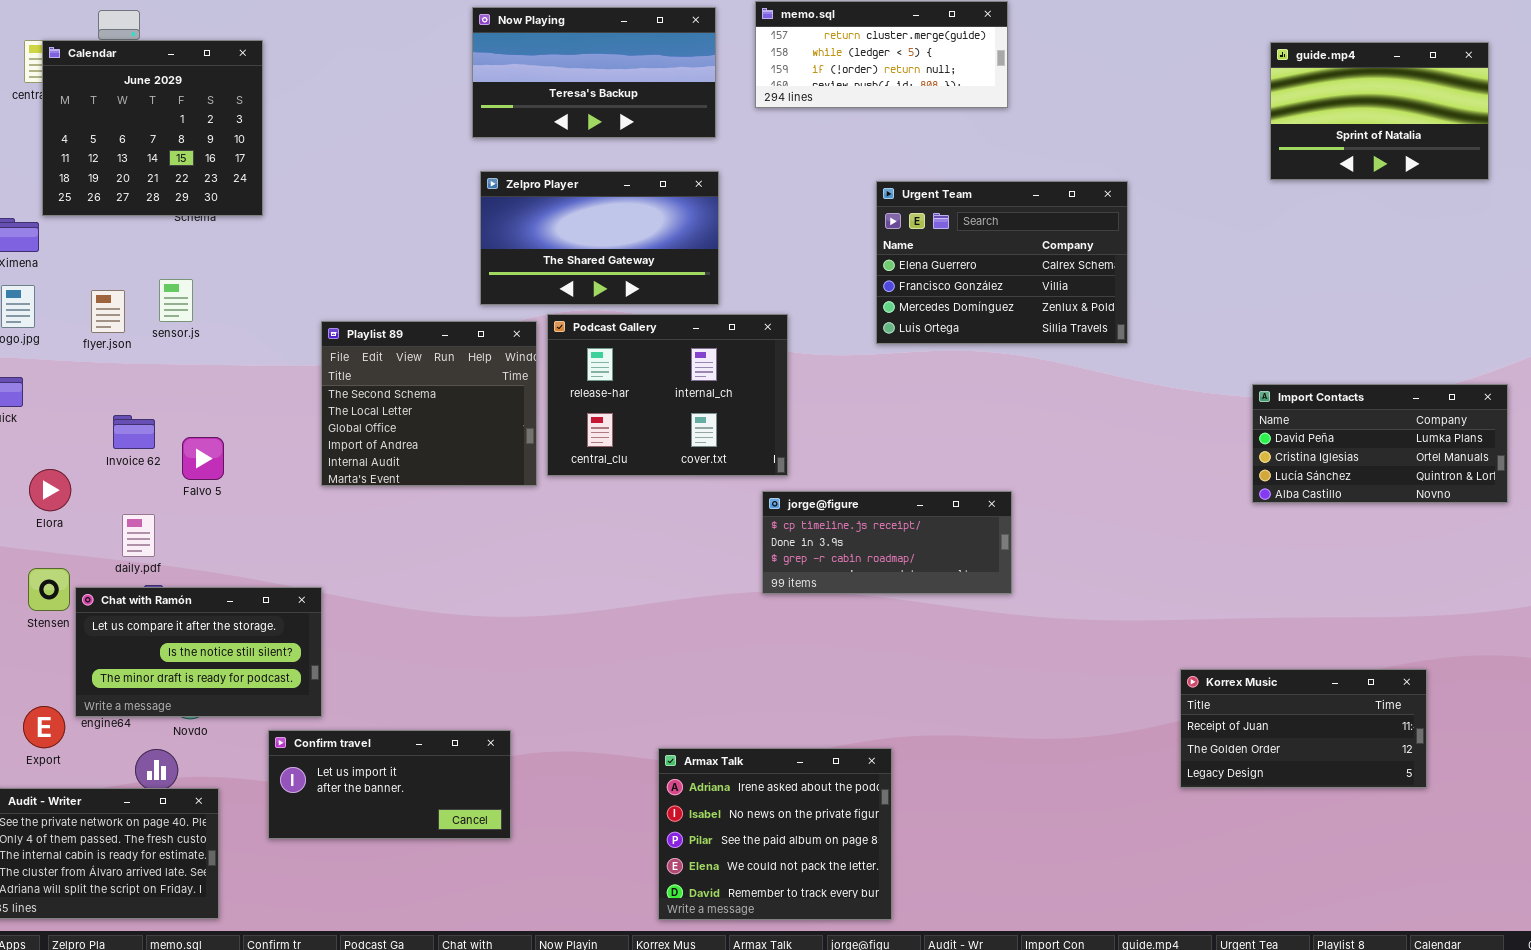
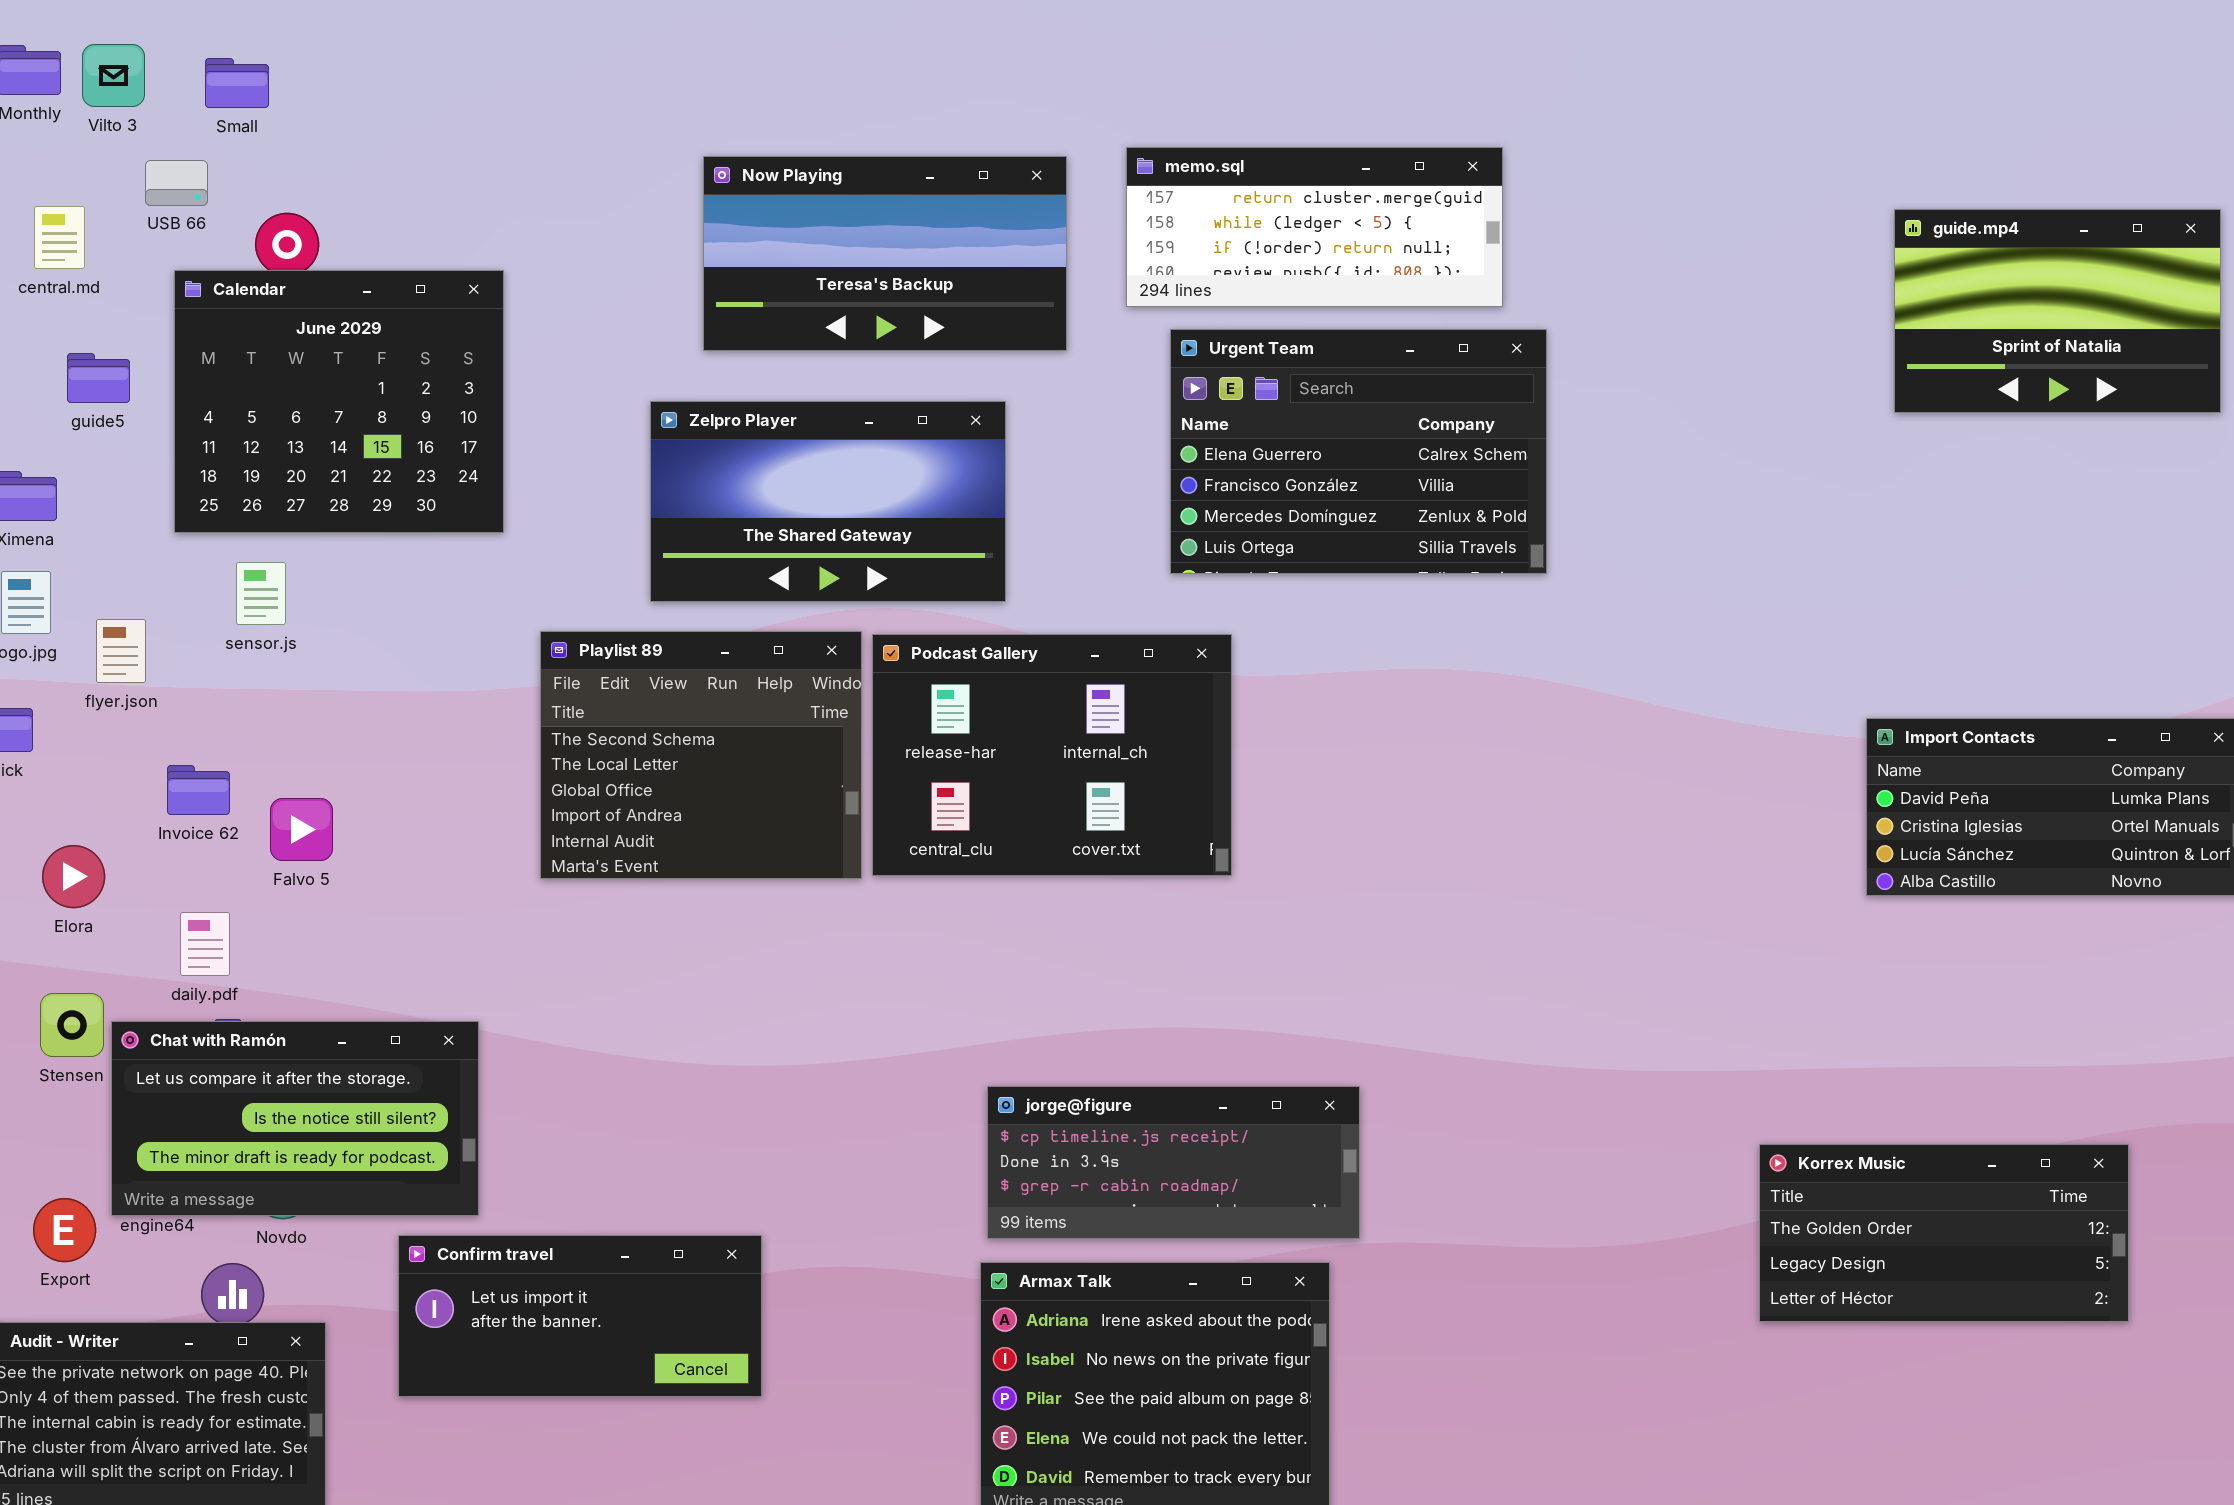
Calendar: [42,40,263,216] -> [174,270,504,533], moved
Zelpro Player: [480,171,719,305] -> [650,401,1006,602], moved
Urgent Team: [876,181,1128,344] -> [1170,329,1547,574], moved
flyer.json: [91,290,125,333] -> [96,619,146,683], moved
Podcast Gallery: [547,314,788,476] -> [872,634,1232,876], moved
Playlist 89: [321,321,537,486] -> [540,631,862,879], moved
jorge@figure: [762,491,1012,594] -> [987,1086,1360,1239], moved
Korrex Music: [1180,669,1427,788] -> [1759,1144,2129,1322], scrolled down 1 row

